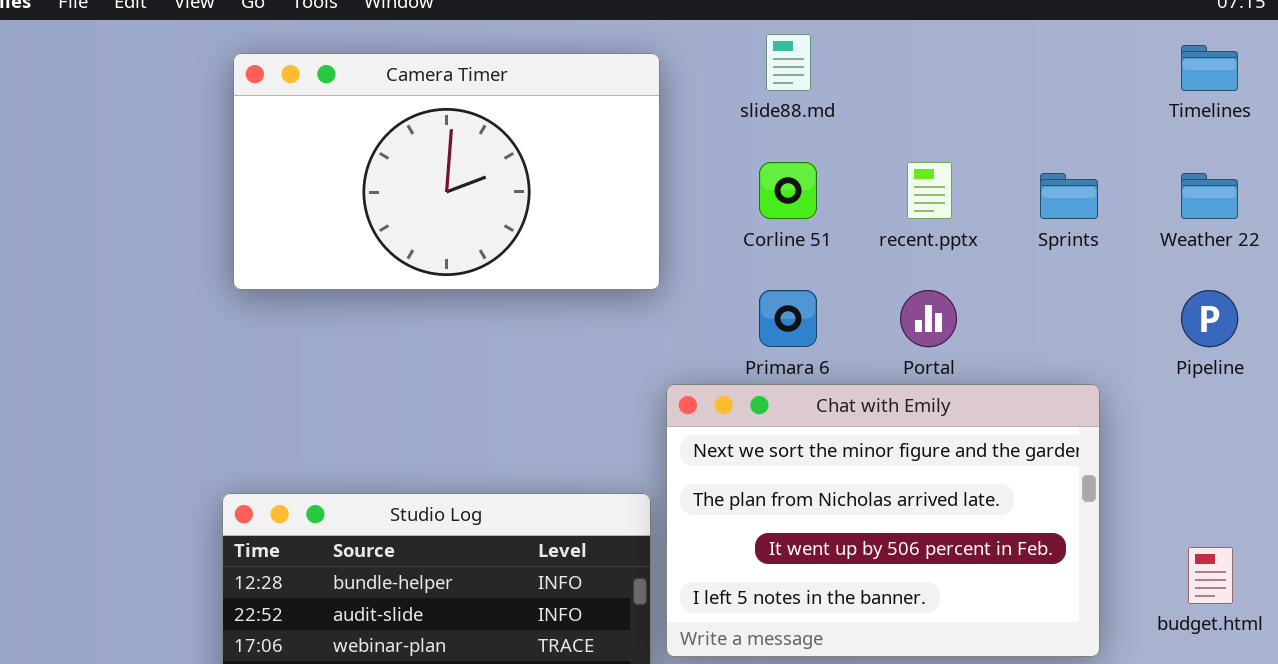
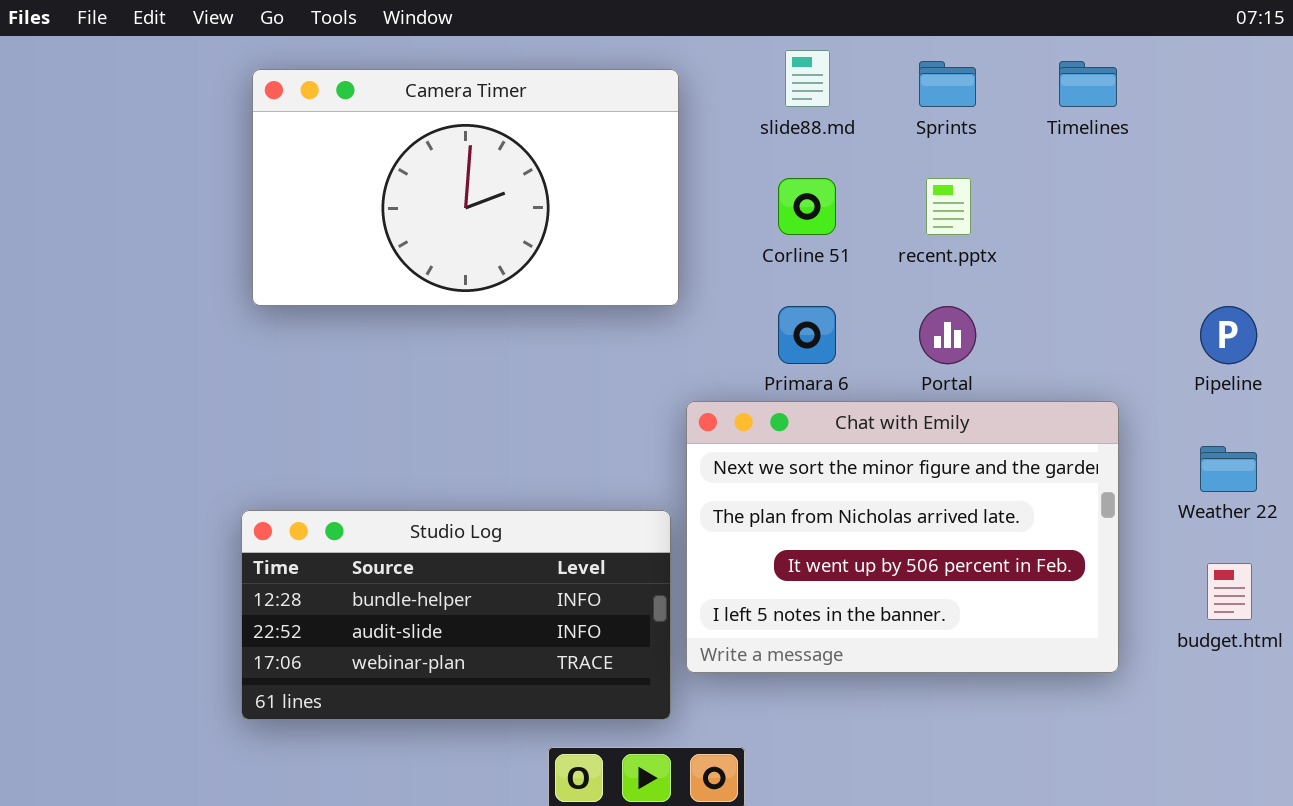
Timelines: [1181,45,1238,91] -> [1059,61,1117,107], moved
Sprints: [1040,173,1098,219] -> [919,61,976,107], moved
Weather 22: [1181,173,1238,219] -> [1200,446,1257,492], moved

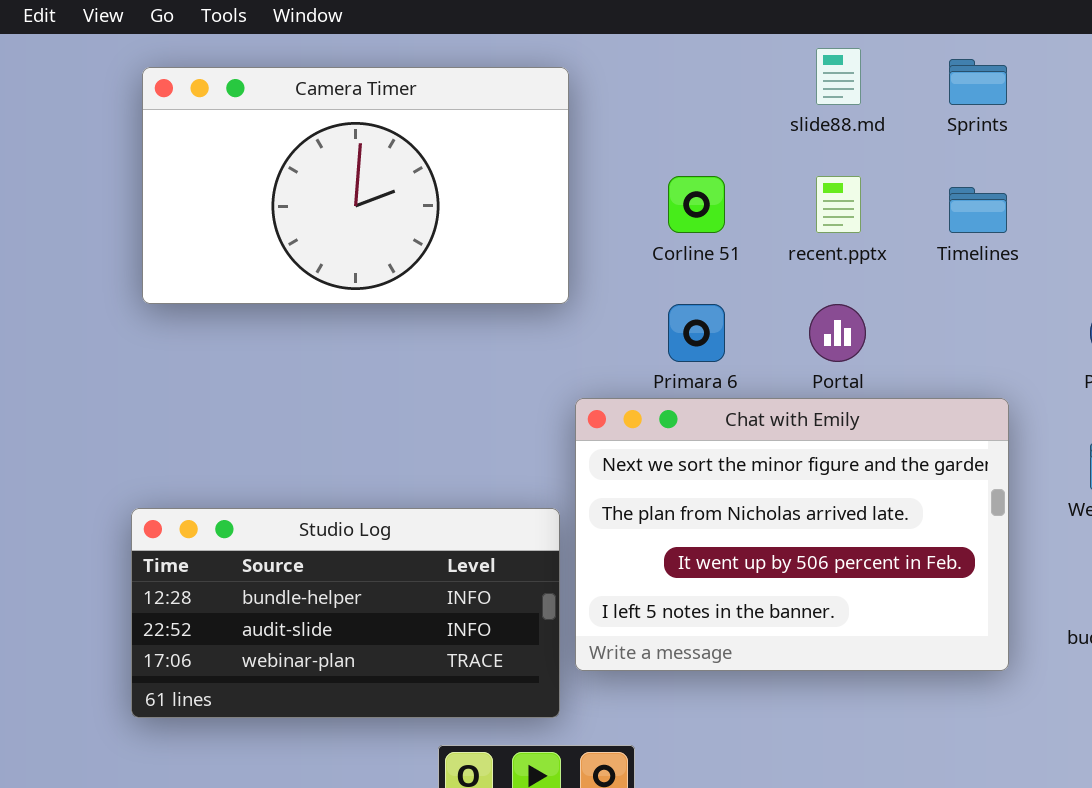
slide88.md: [785,50,830,107] -> [816,48,861,105], moved
Sprints: [919,61,976,107] -> [949,59,1007,105], moved
Timelines: [1059,61,1117,107] -> [949,187,1007,233], moved

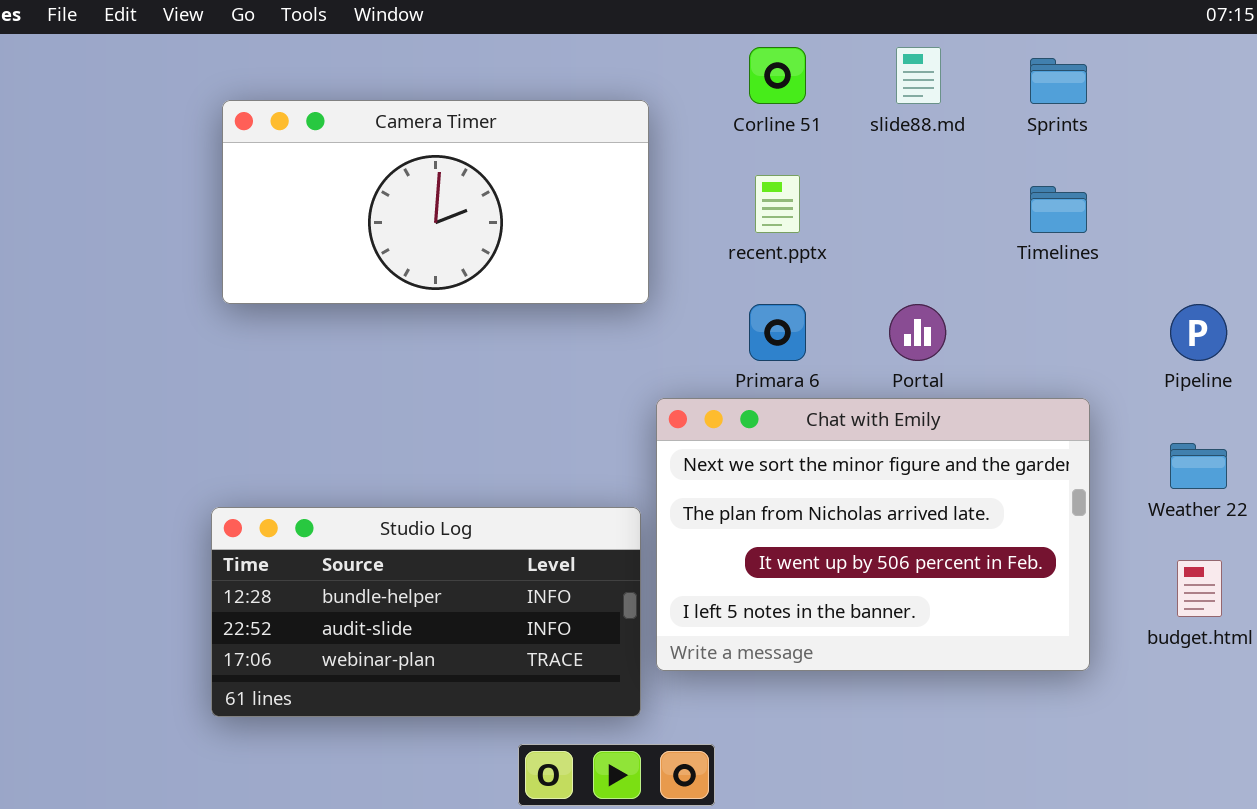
Camera Timer: [142,67,569,304] -> [222,100,649,304], resized
Corline 51: [668,176,725,233] -> [749,47,806,104], moved
recent.pptx: [816,176,861,233] -> [755,175,800,233], moved

